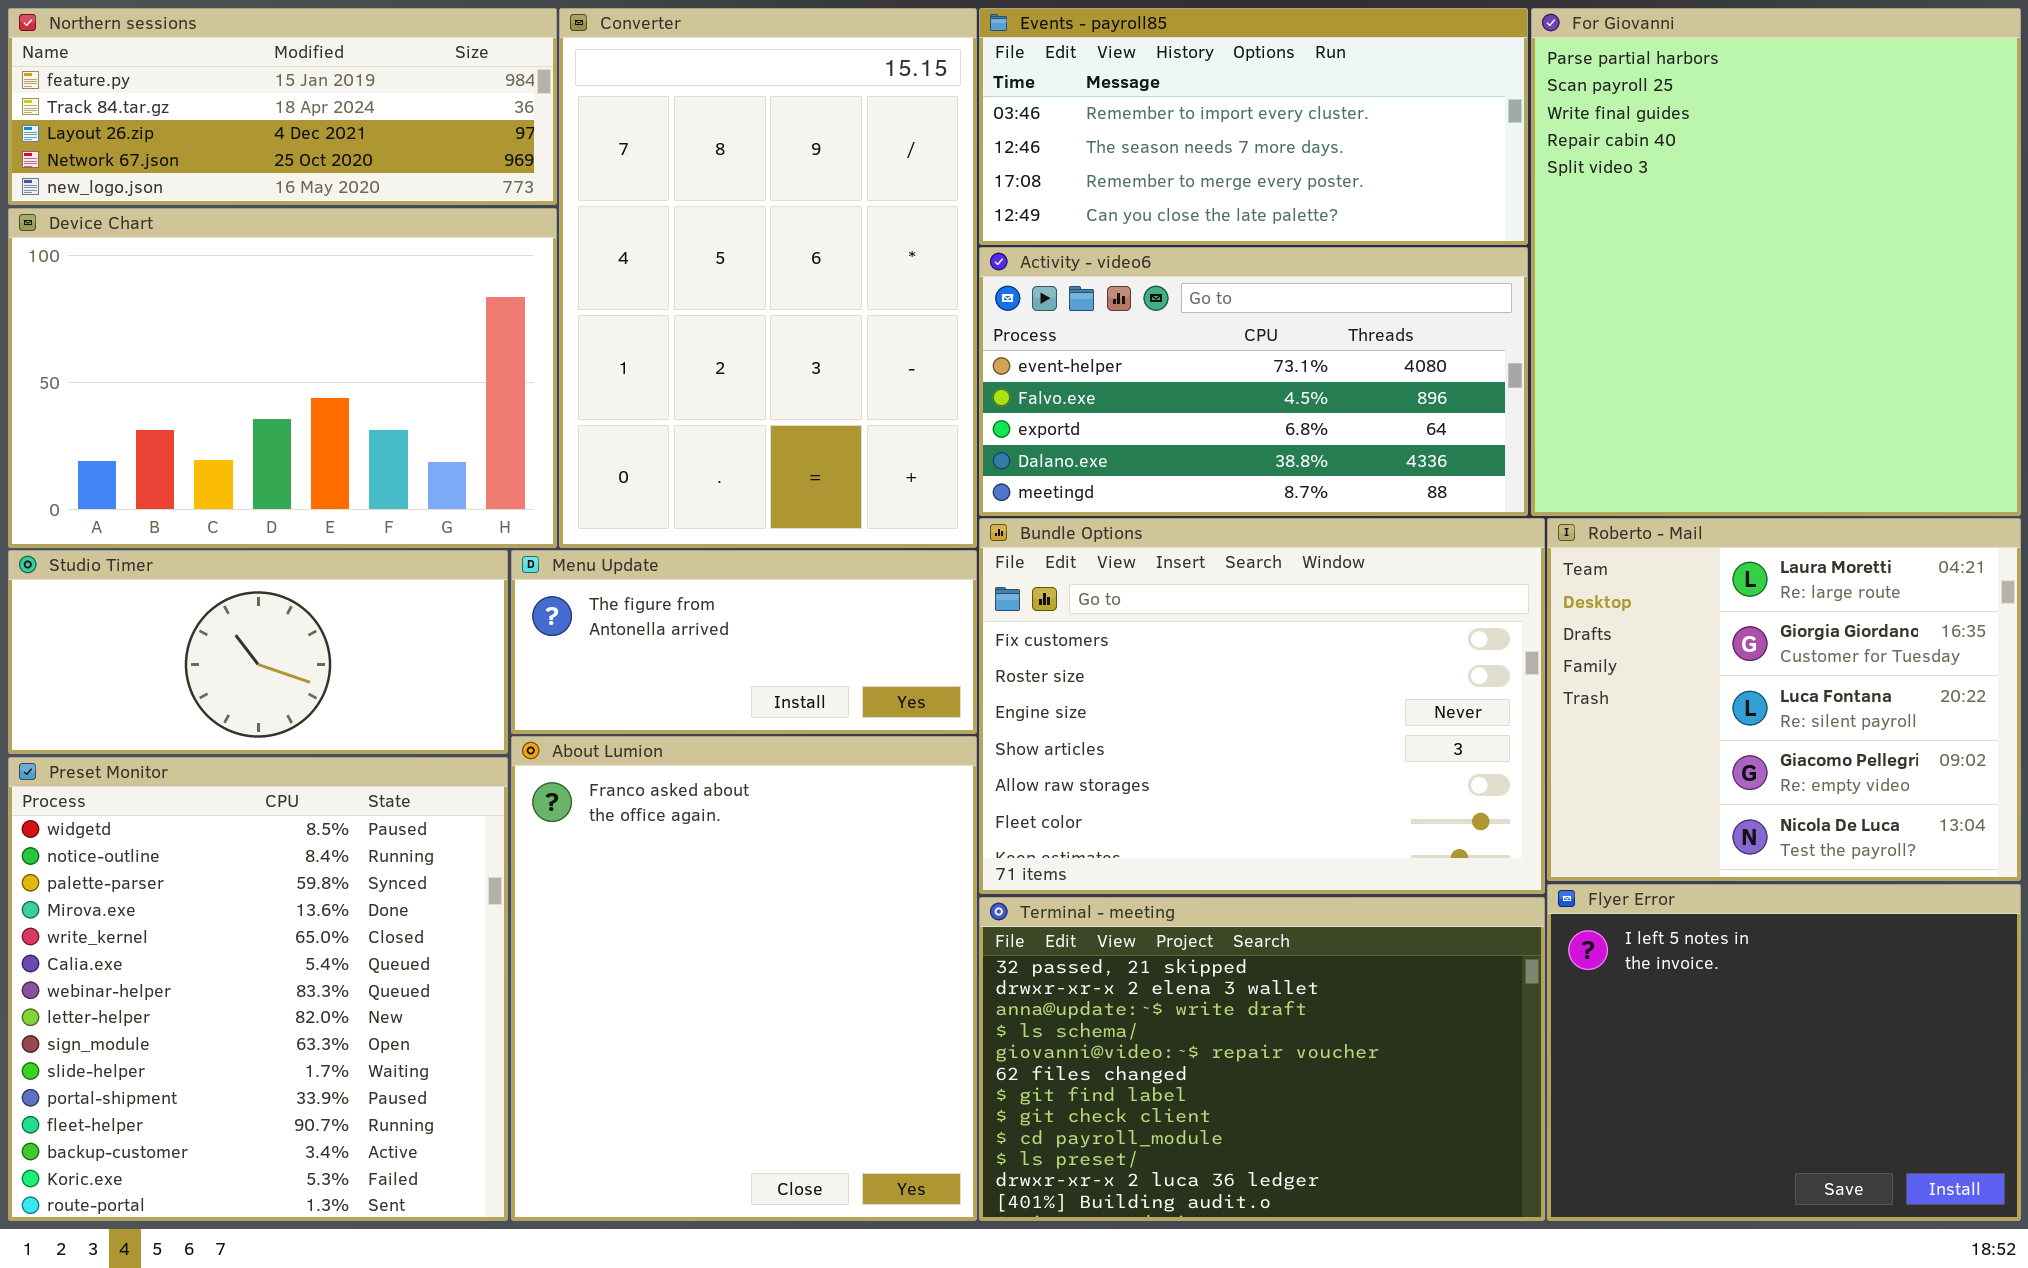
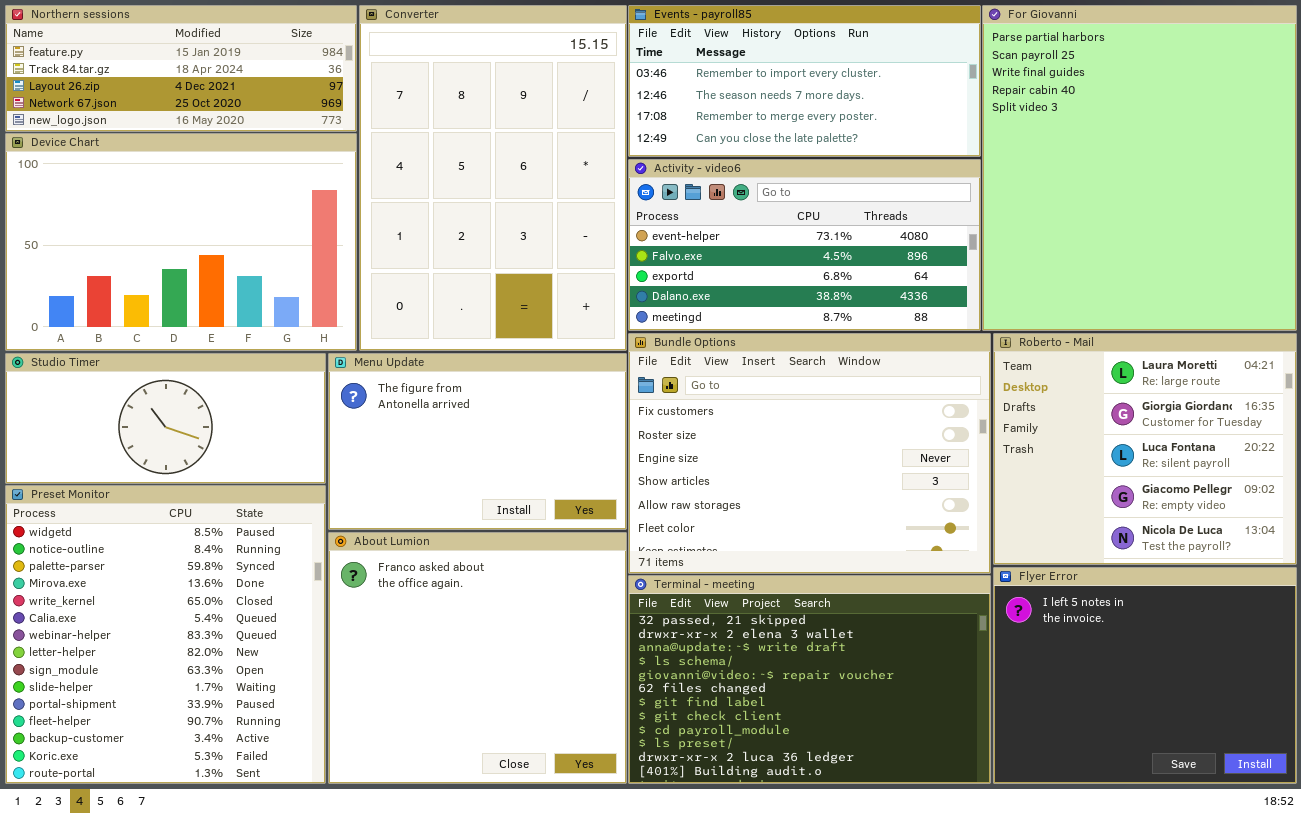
Menu Update: [511,550,977,734] -> [328,353,627,530], resized
About Lumion: [511,736,977,1221] -> [328,532,627,784], resized

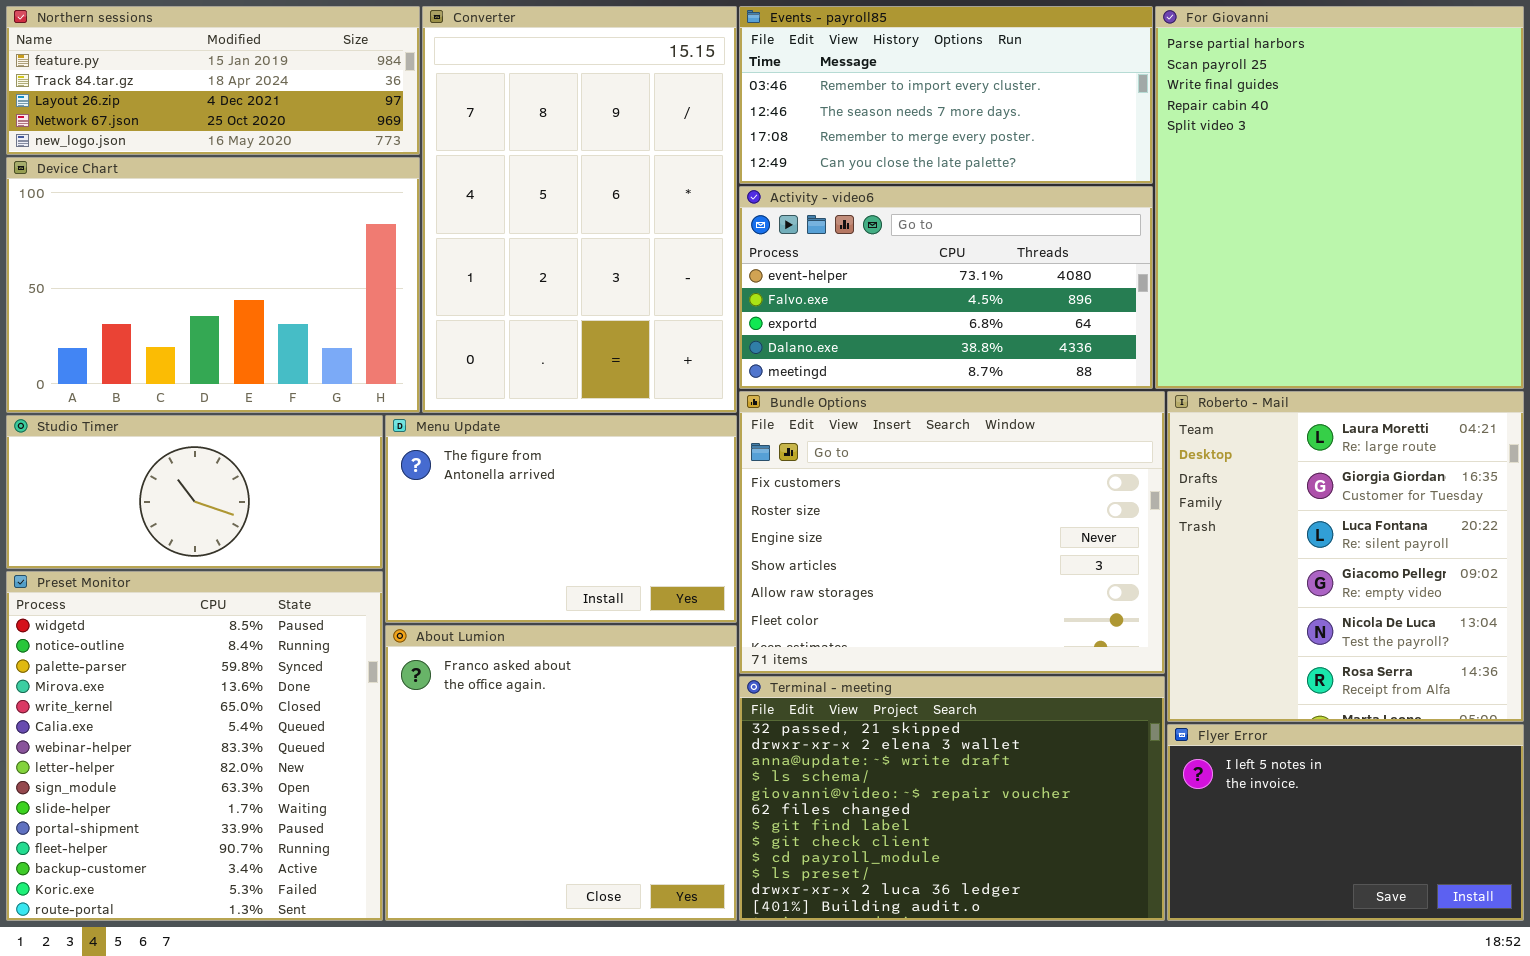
Roberto - Mail: [993,333,1297,565] -> [1167,391,1524,722], resized
Flyer Error: [993,567,1297,784] -> [1167,724,1524,921], resized

